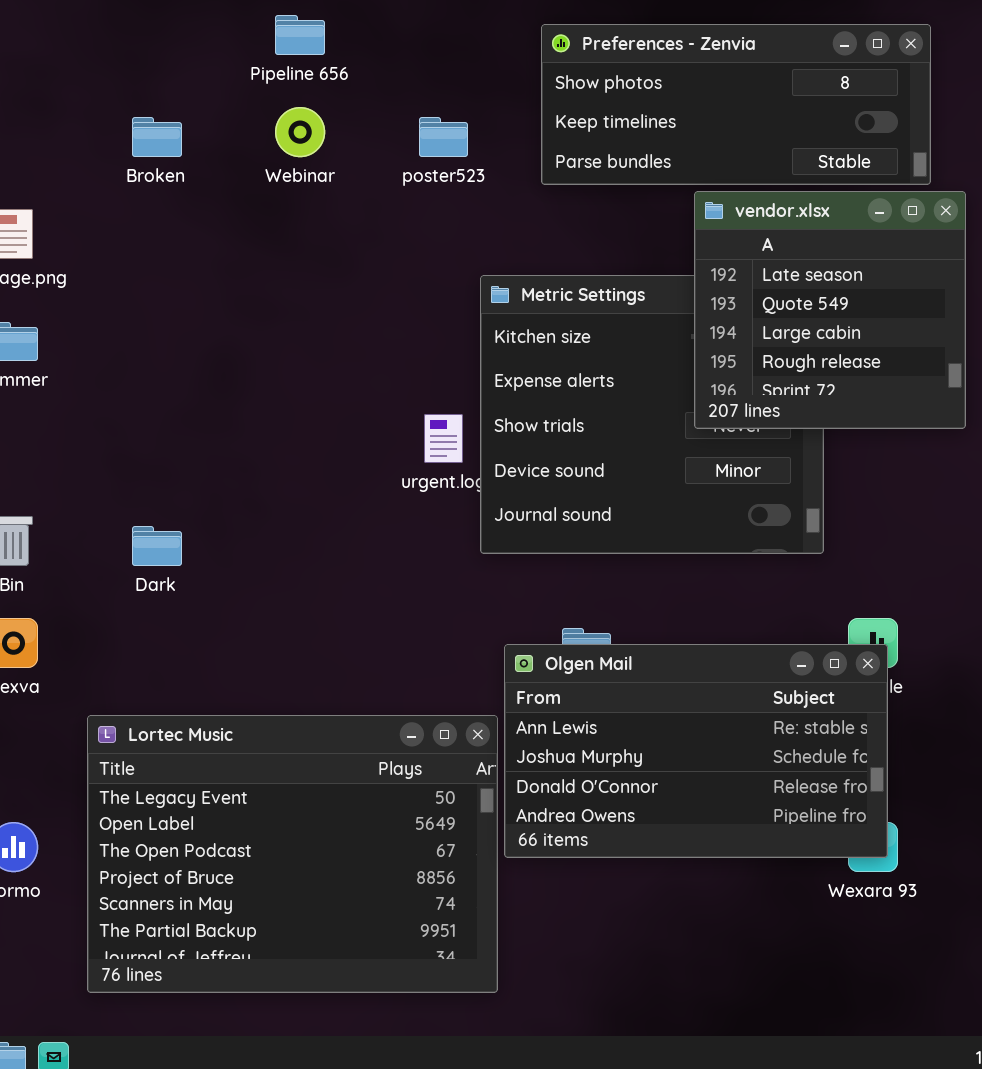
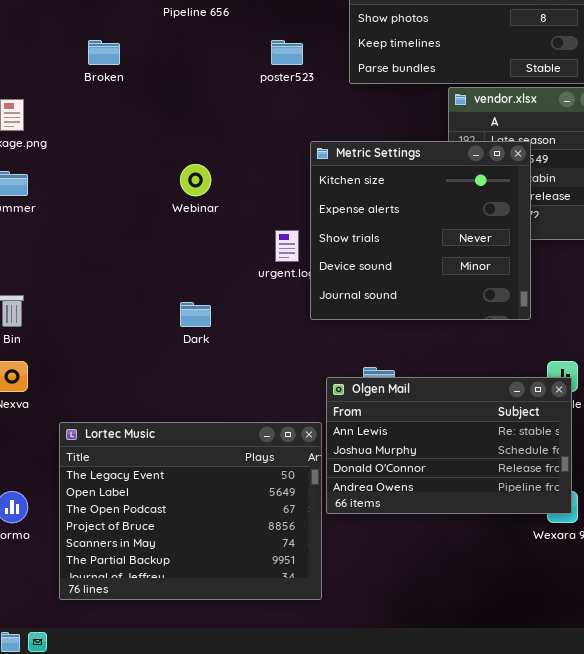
Webinar: [275,107,325,157] -> [180,164,211,196], moved
Metric Settings: [480,275,824,554] -> [310,141,531,320], raised
Dark: [132,526,182,566] -> [180,302,211,327], moved

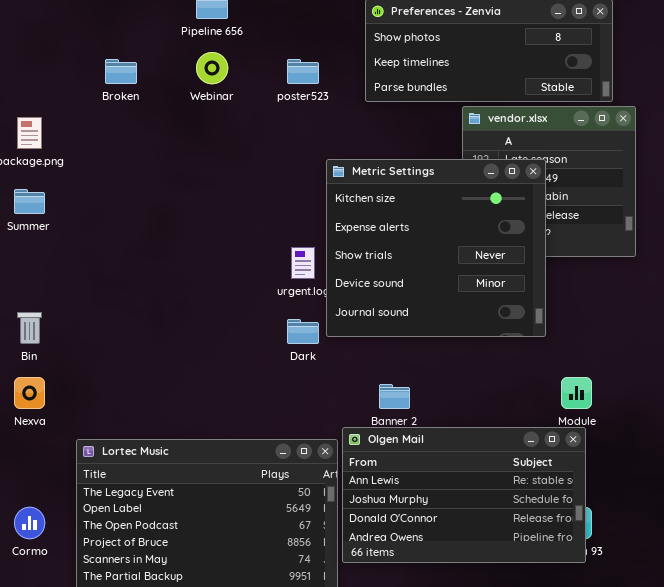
Webinar: [180,164,211,196] -> [196,52,228,84], moved
Dark: [180,302,211,327] -> [287,319,319,344], moved
Olgen Mail: [326,377,572,514] -> [342,427,586,563], moved

